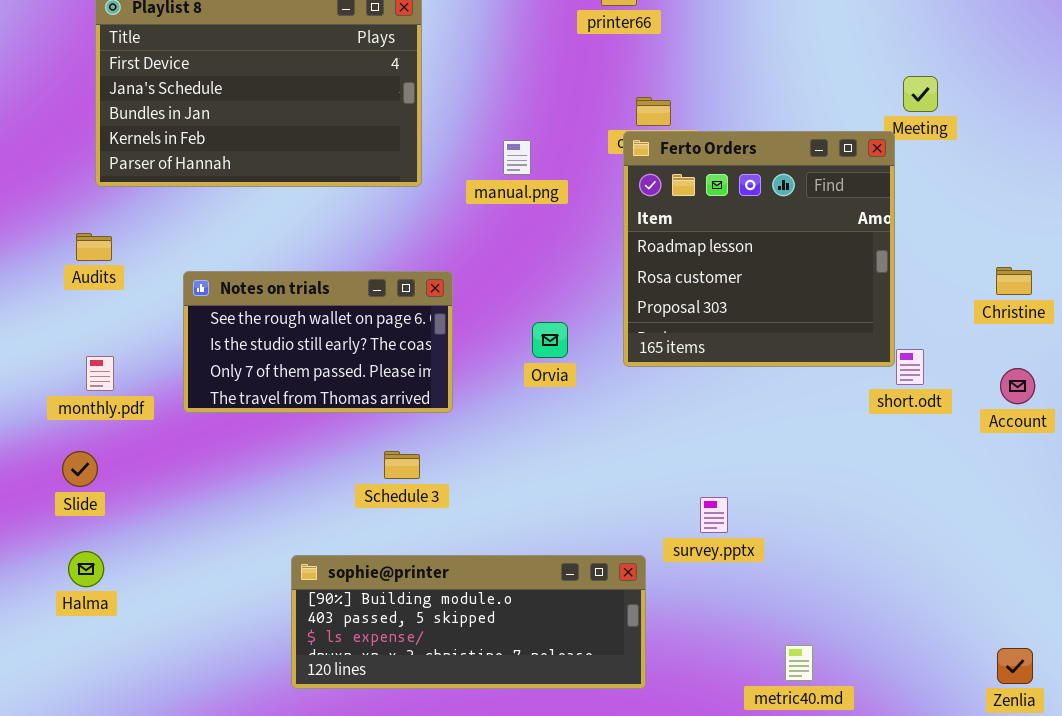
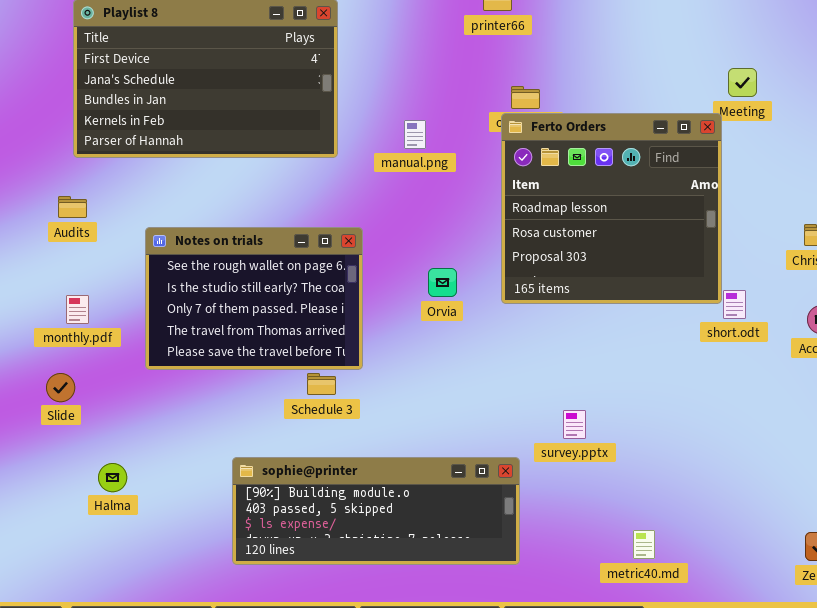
Notes on trials: [183,271,453,413] -> [145,227,363,370], resized
Halma: [68,551,104,587] -> [98,463,127,492], moved

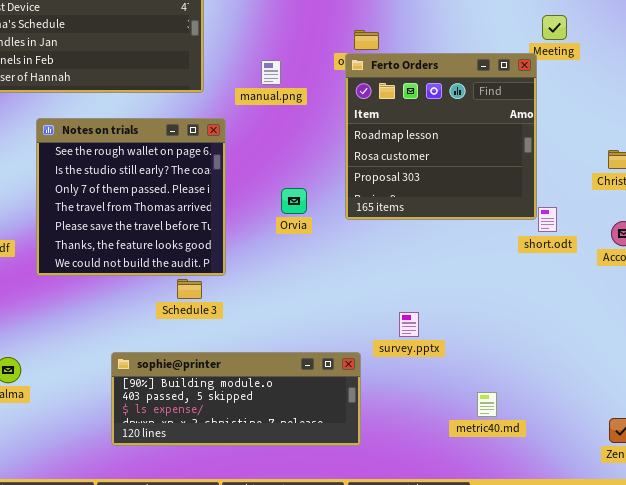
Notes on trials: [145,227,363,370] -> [36,118,226,276], resized
metric40.md: [633,530,655,559] -> [477,392,497,417], moved

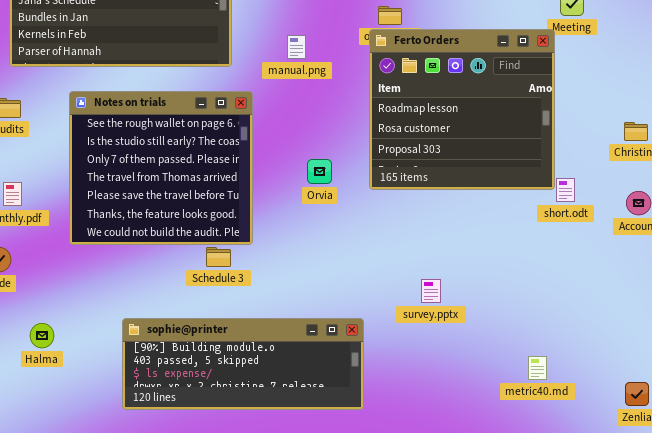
sophie@printer: [111,352,361,446] -> [122,318,364,410], moved
metric40.md: [477,392,497,417] -> [528,356,547,380], moved

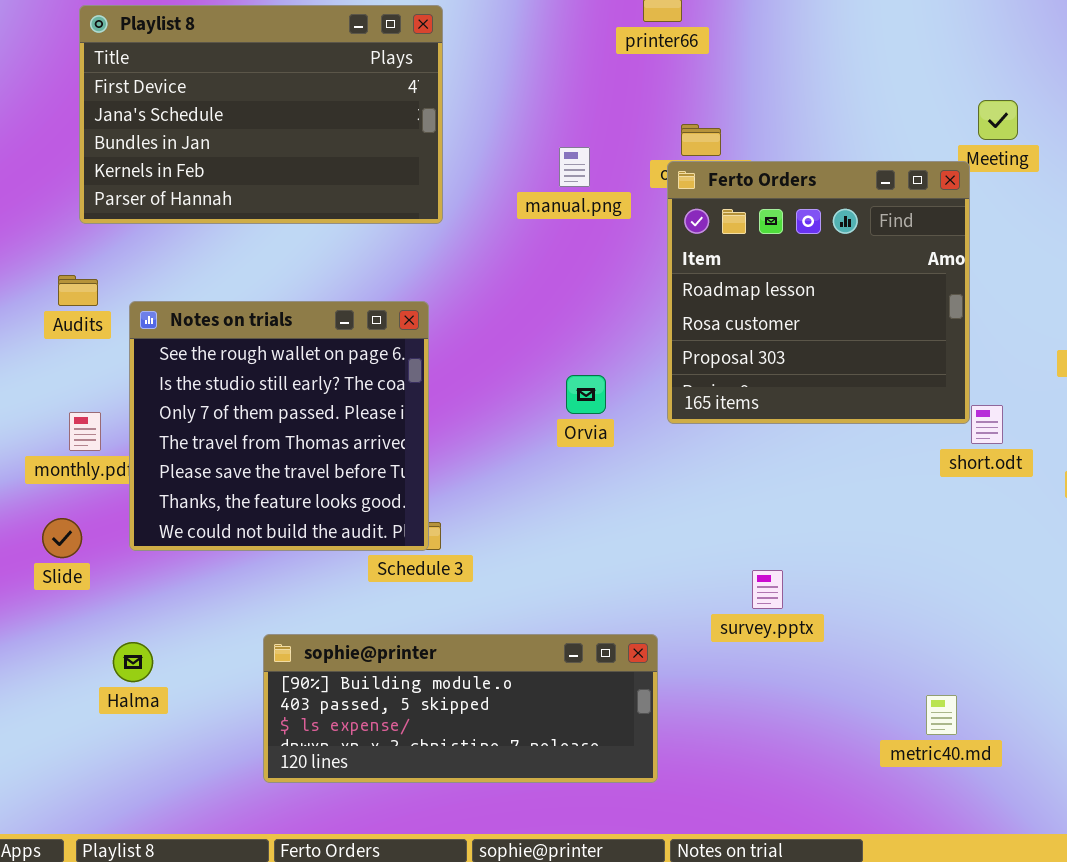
manual.png: [287,35,306,59] -> [559,147,590,187], moved
Notes on trials: [69,91,253,245] -> [129,301,429,551], moved

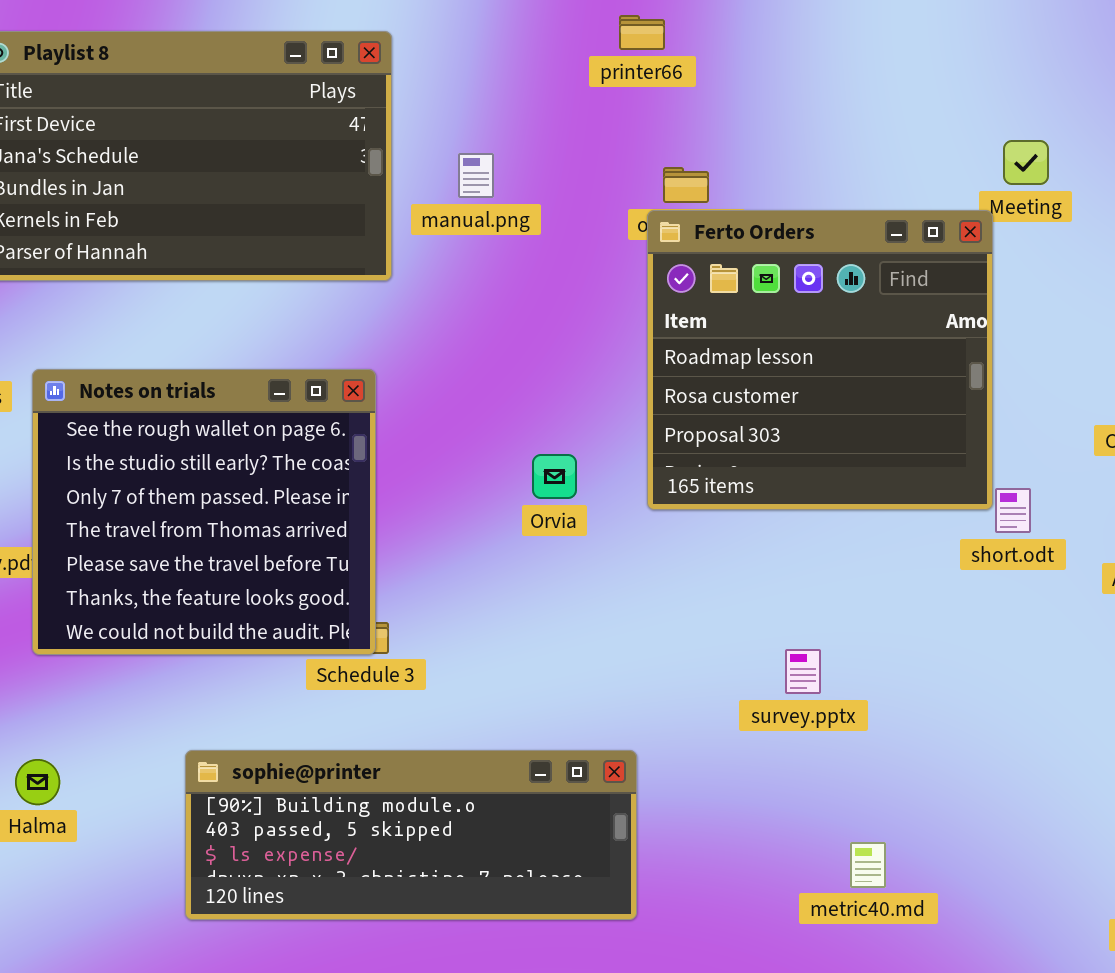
manual.png: [559,147,590,187] -> [458,153,494,198], moved
survey.pptx: [752,570,783,609] -> [785,649,821,694], moved
metric40.md: [926,695,957,735] -> [850,842,886,888], moved

